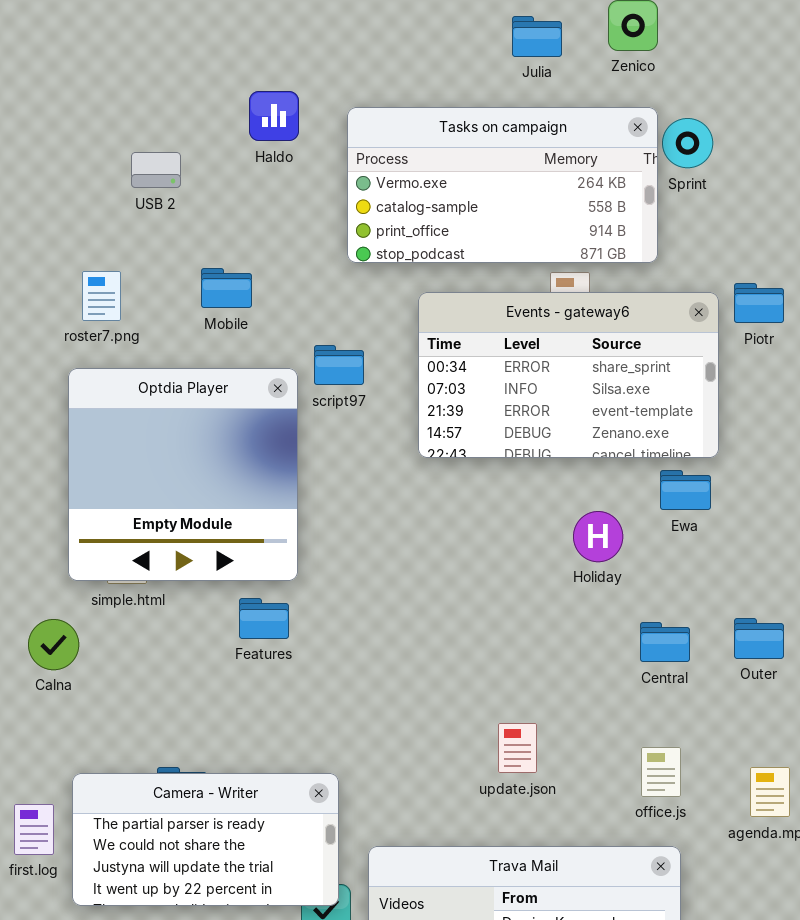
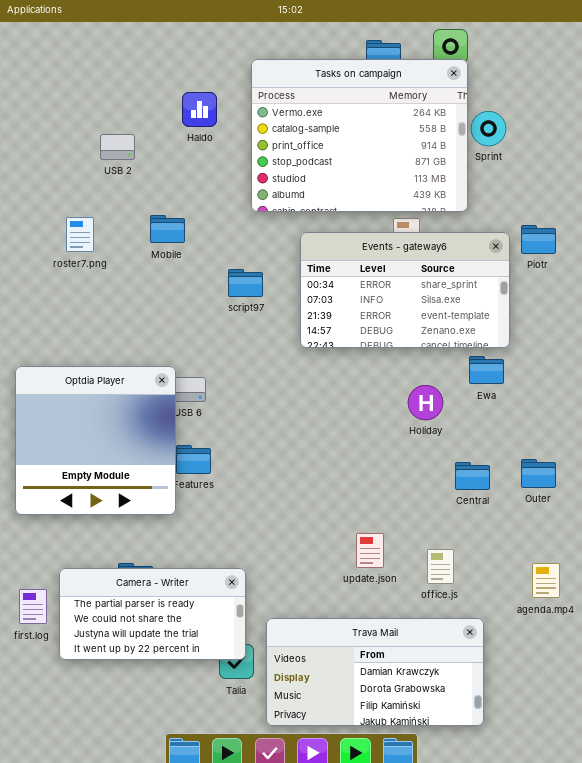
Tasks on campaign: [347,107,658,263] -> [251,59,468,212], resized
Optdia Player: [68,368,298,581] -> [15,366,176,515], moved
office.js: [641,747,681,797] -> [427,549,454,584], moved

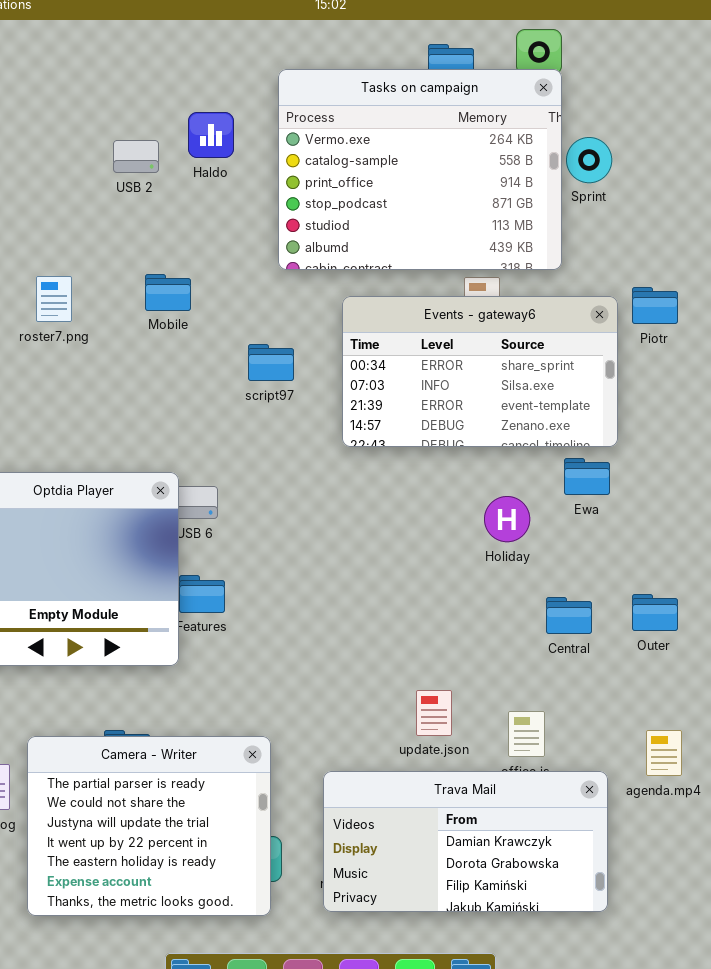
USB 2: [100,134,135,160] -> [113,140,159,173], moved
Camera - Writer: [59,568,246,660] -> [27,736,271,916], resized
Trava Mail: [266,618,484,726] -> [323,771,608,912], moved

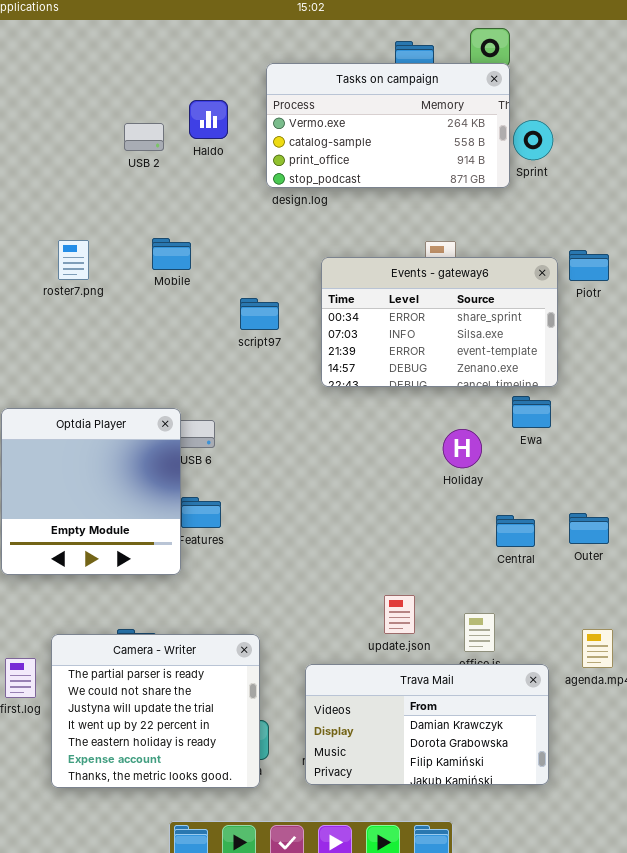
Tasks on campaign: [278,69,562,270] -> [266,63,510,188], resized

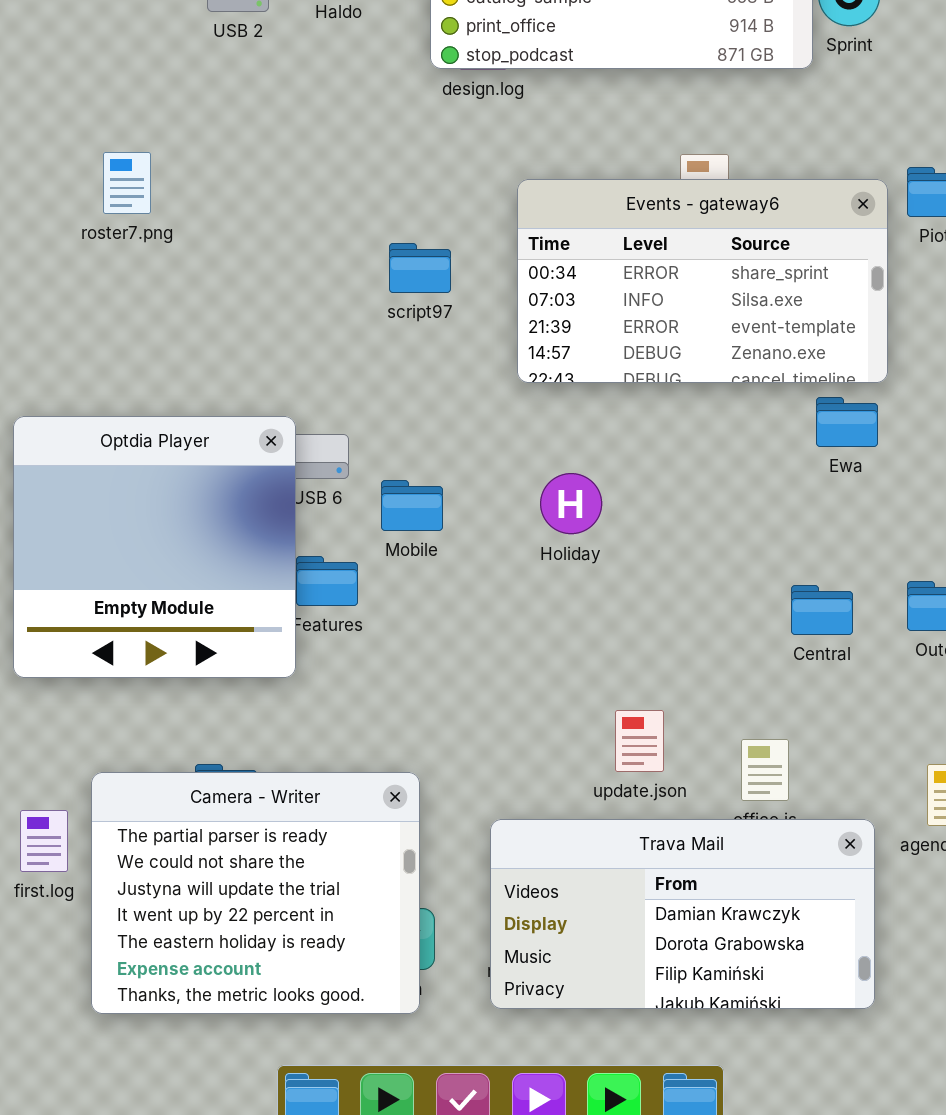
Mobile: [152,238,191,270] -> [381,480,443,531], moved
Holiday: [443,429,482,468] -> [540,473,602,534], moved

